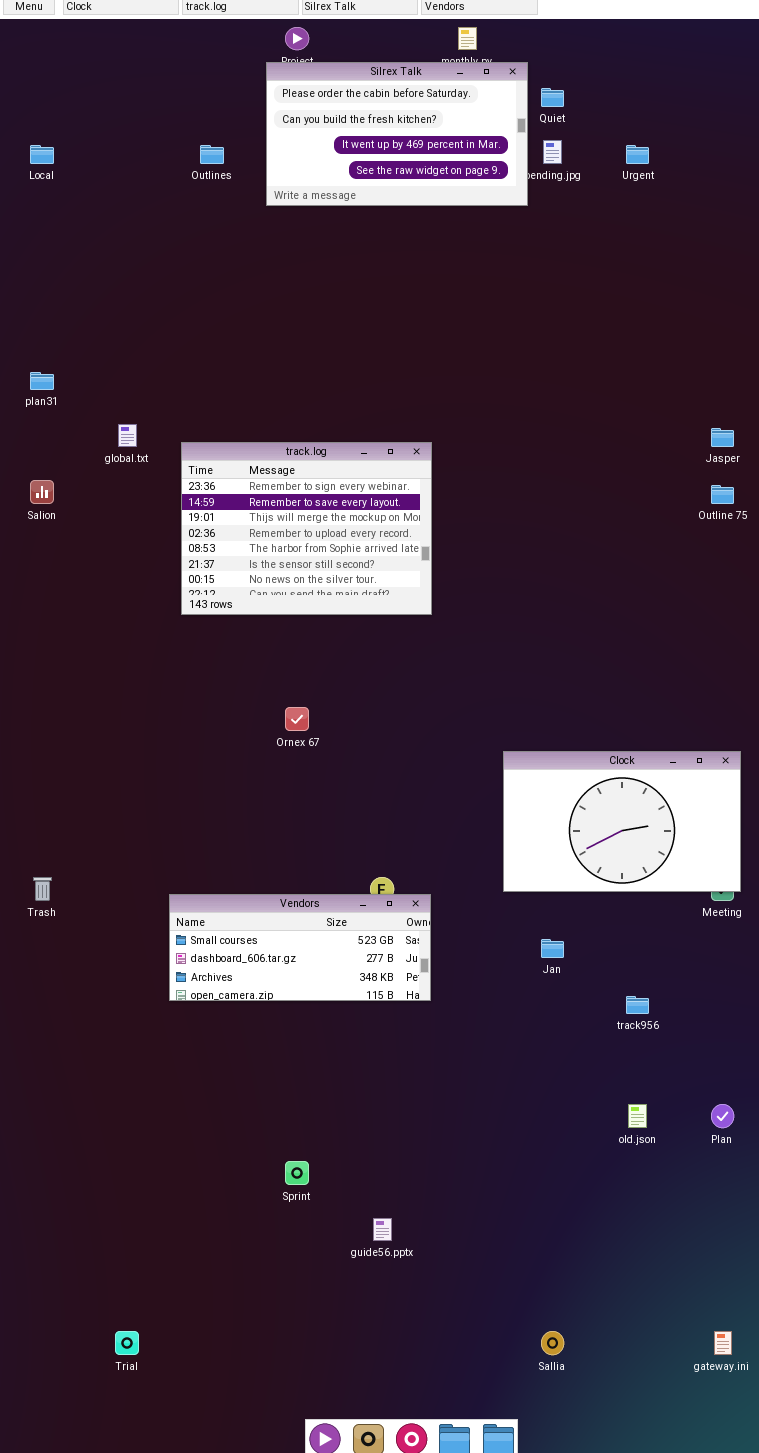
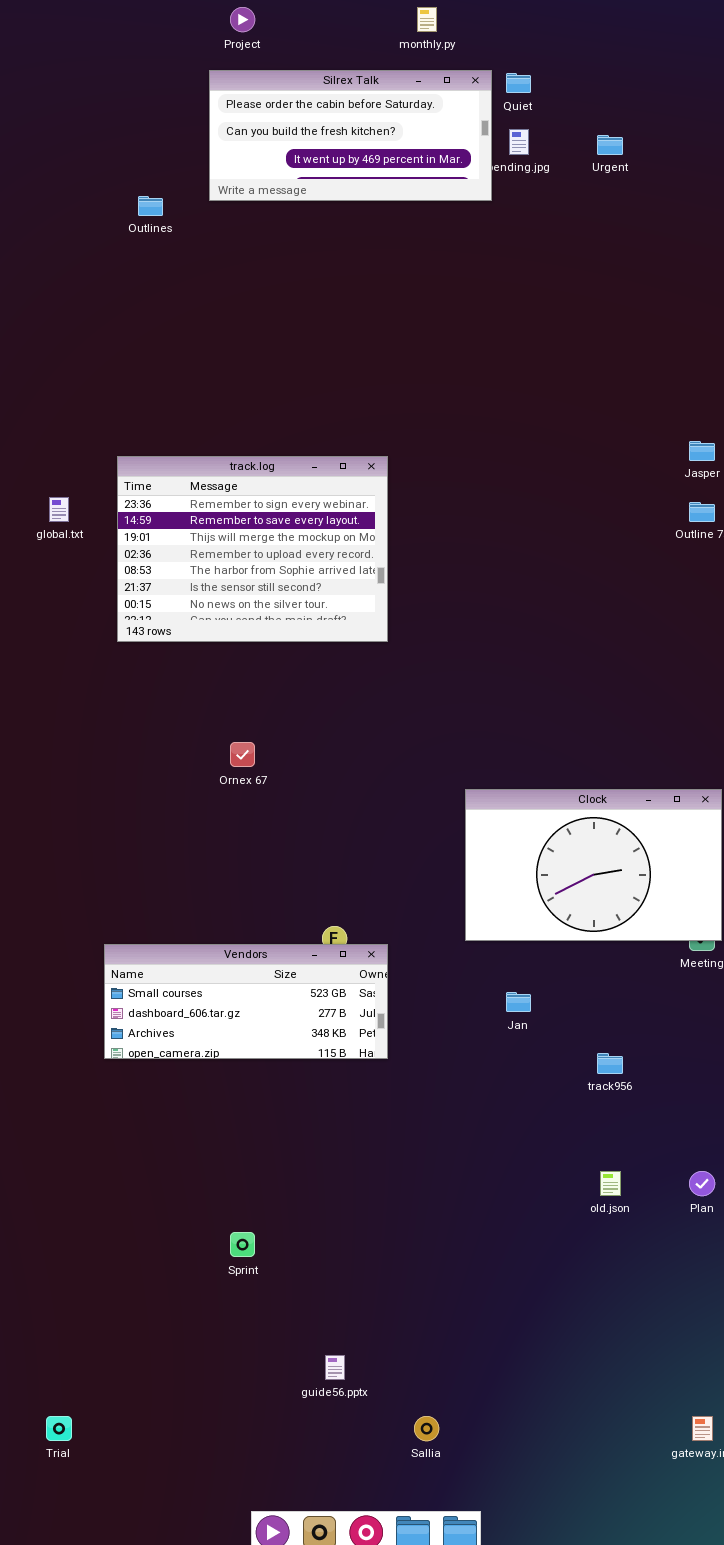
Silrex Talk: [266,62,528,206] -> [209,70,492,201], resized
Outlines: [200,145,224,164] -> [138,196,163,216], moved
global.txt: [118,424,137,447] -> [49,497,69,522], moved
guide56.pptx: [373,1218,392,1241] -> [325,1355,345,1380], moved
Sallia: [541,1331,564,1355] -> [414,1416,439,1441], moved

